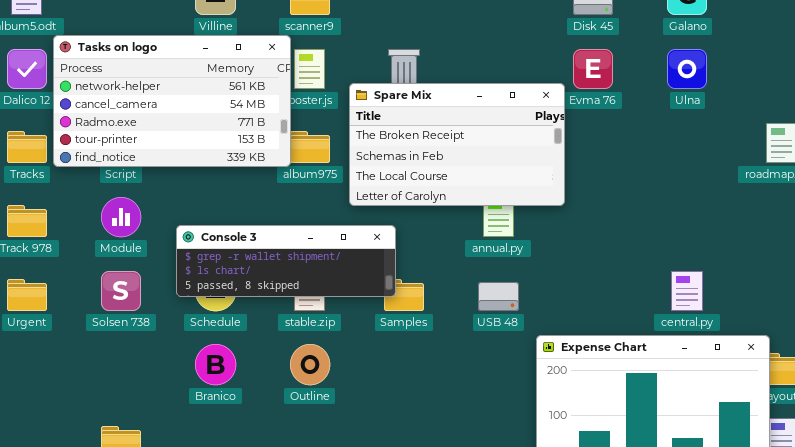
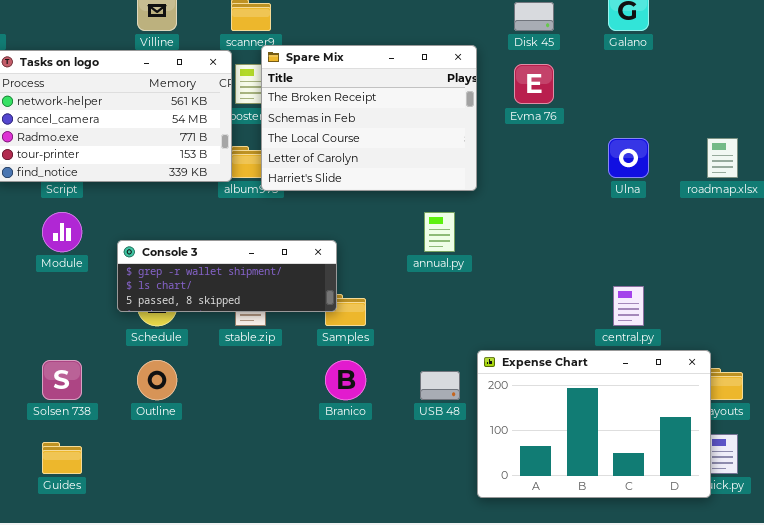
Ulna: [667,49,707,89] -> [608,138,649,178], moved
Spare Mix: [349,83,565,206] -> [261,45,477,191], moved, resized
Solsen 738: [101,271,141,311] -> [42,360,82,400], moved
USB 48: [478,282,519,311] -> [420,371,460,400], moved
Branico: [195,344,236,385] -> [325,360,366,400], moved
Outline: [290,344,330,385] -> [137,360,177,400], moved

